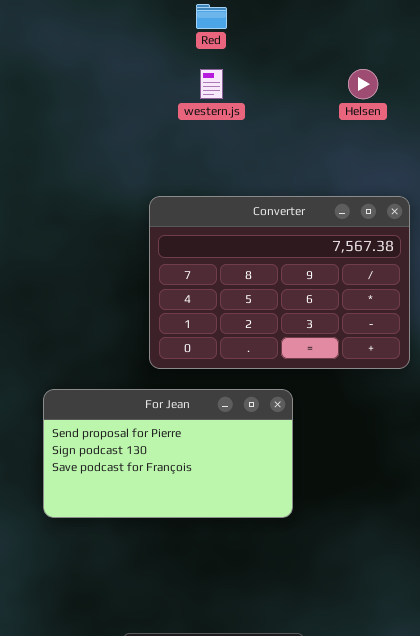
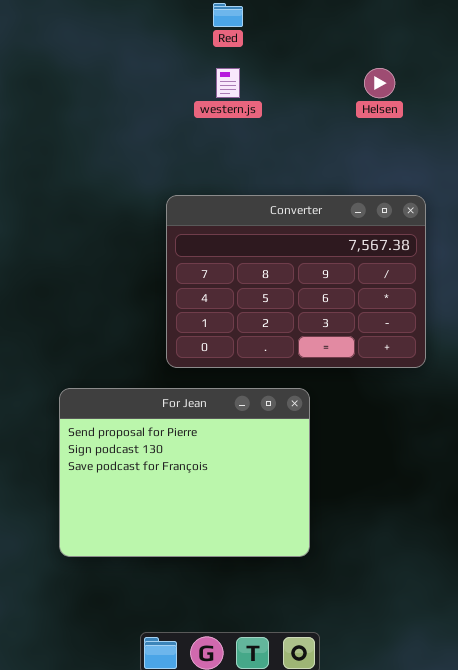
For Jean: [43,389,293,518] -> [59,388,310,557], resized

